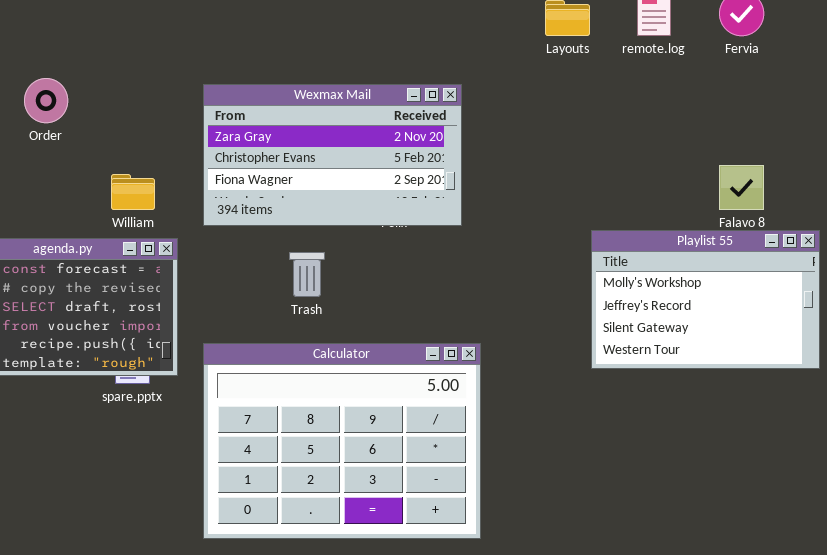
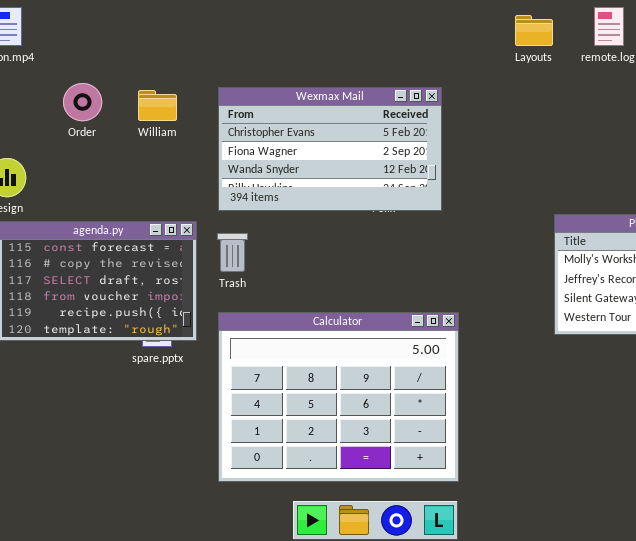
Wexmax Mail: [203,84,462,226] -> [218,87,442,211], scrolled down 1 row
William: [111,174,155,210] -> [138,90,177,121], moved
Trash: [289,252,325,297] -> [217,233,248,272], moved

